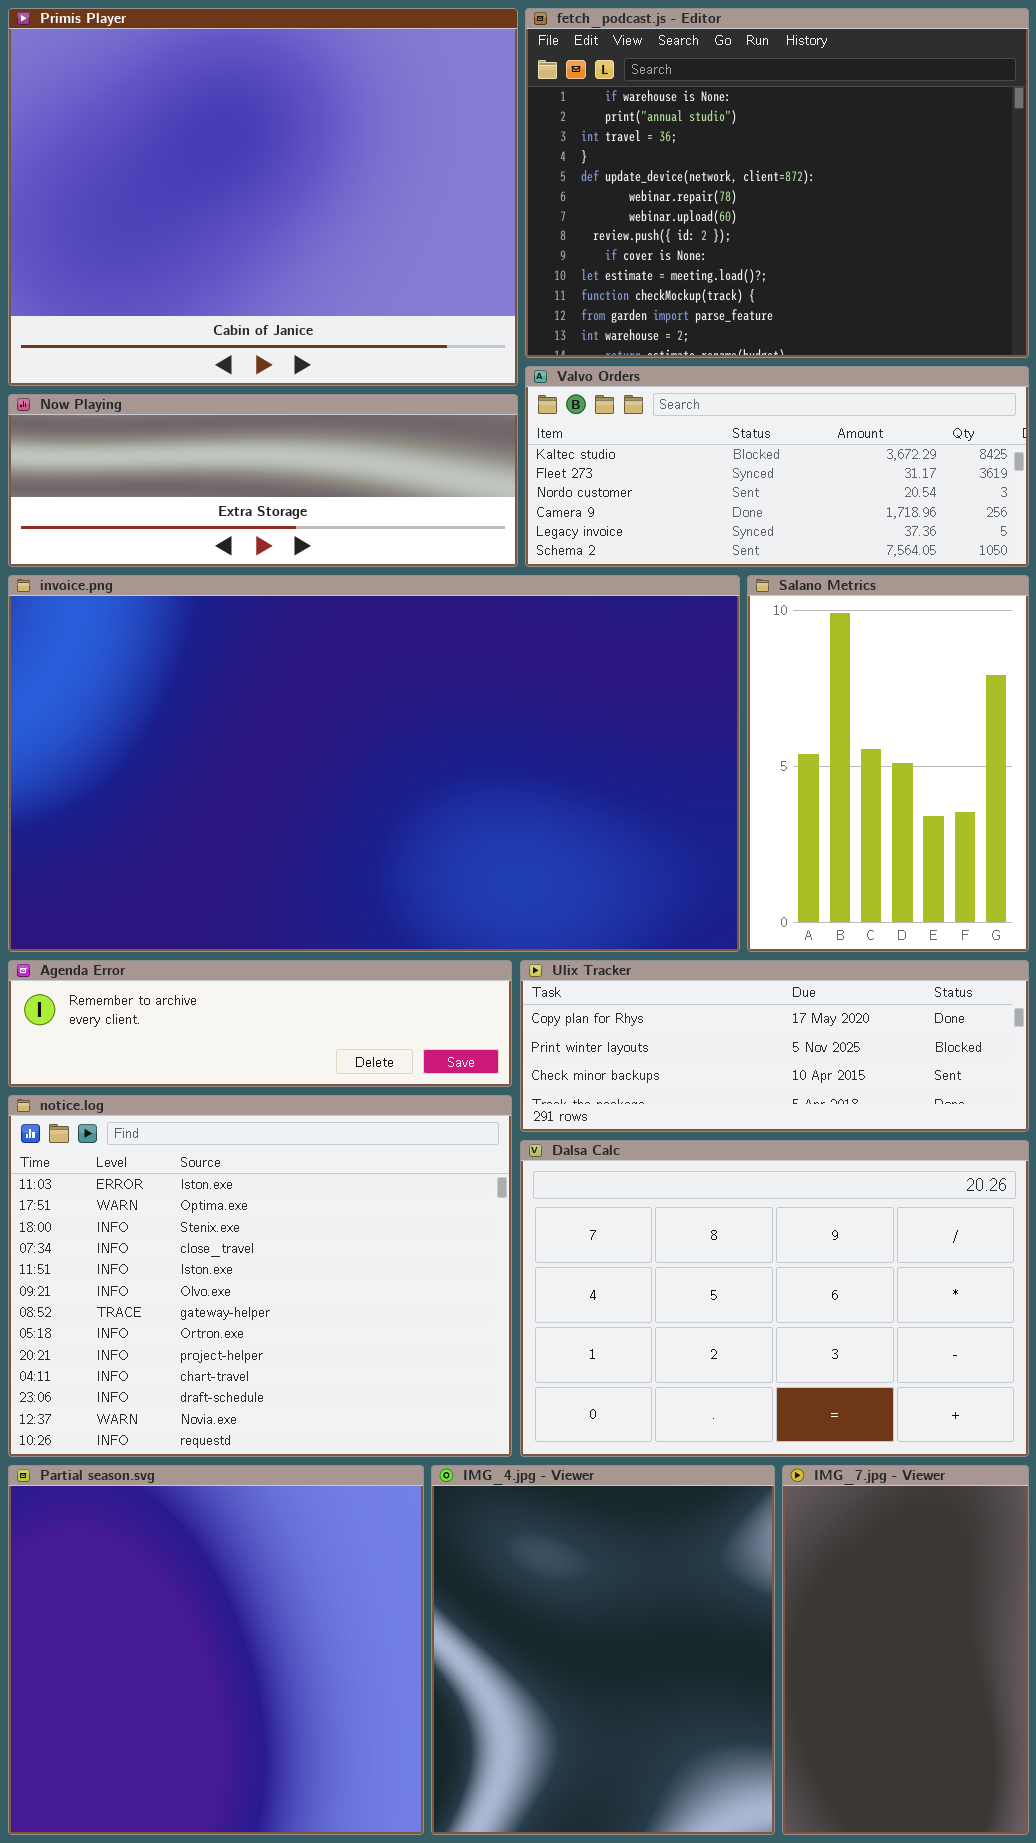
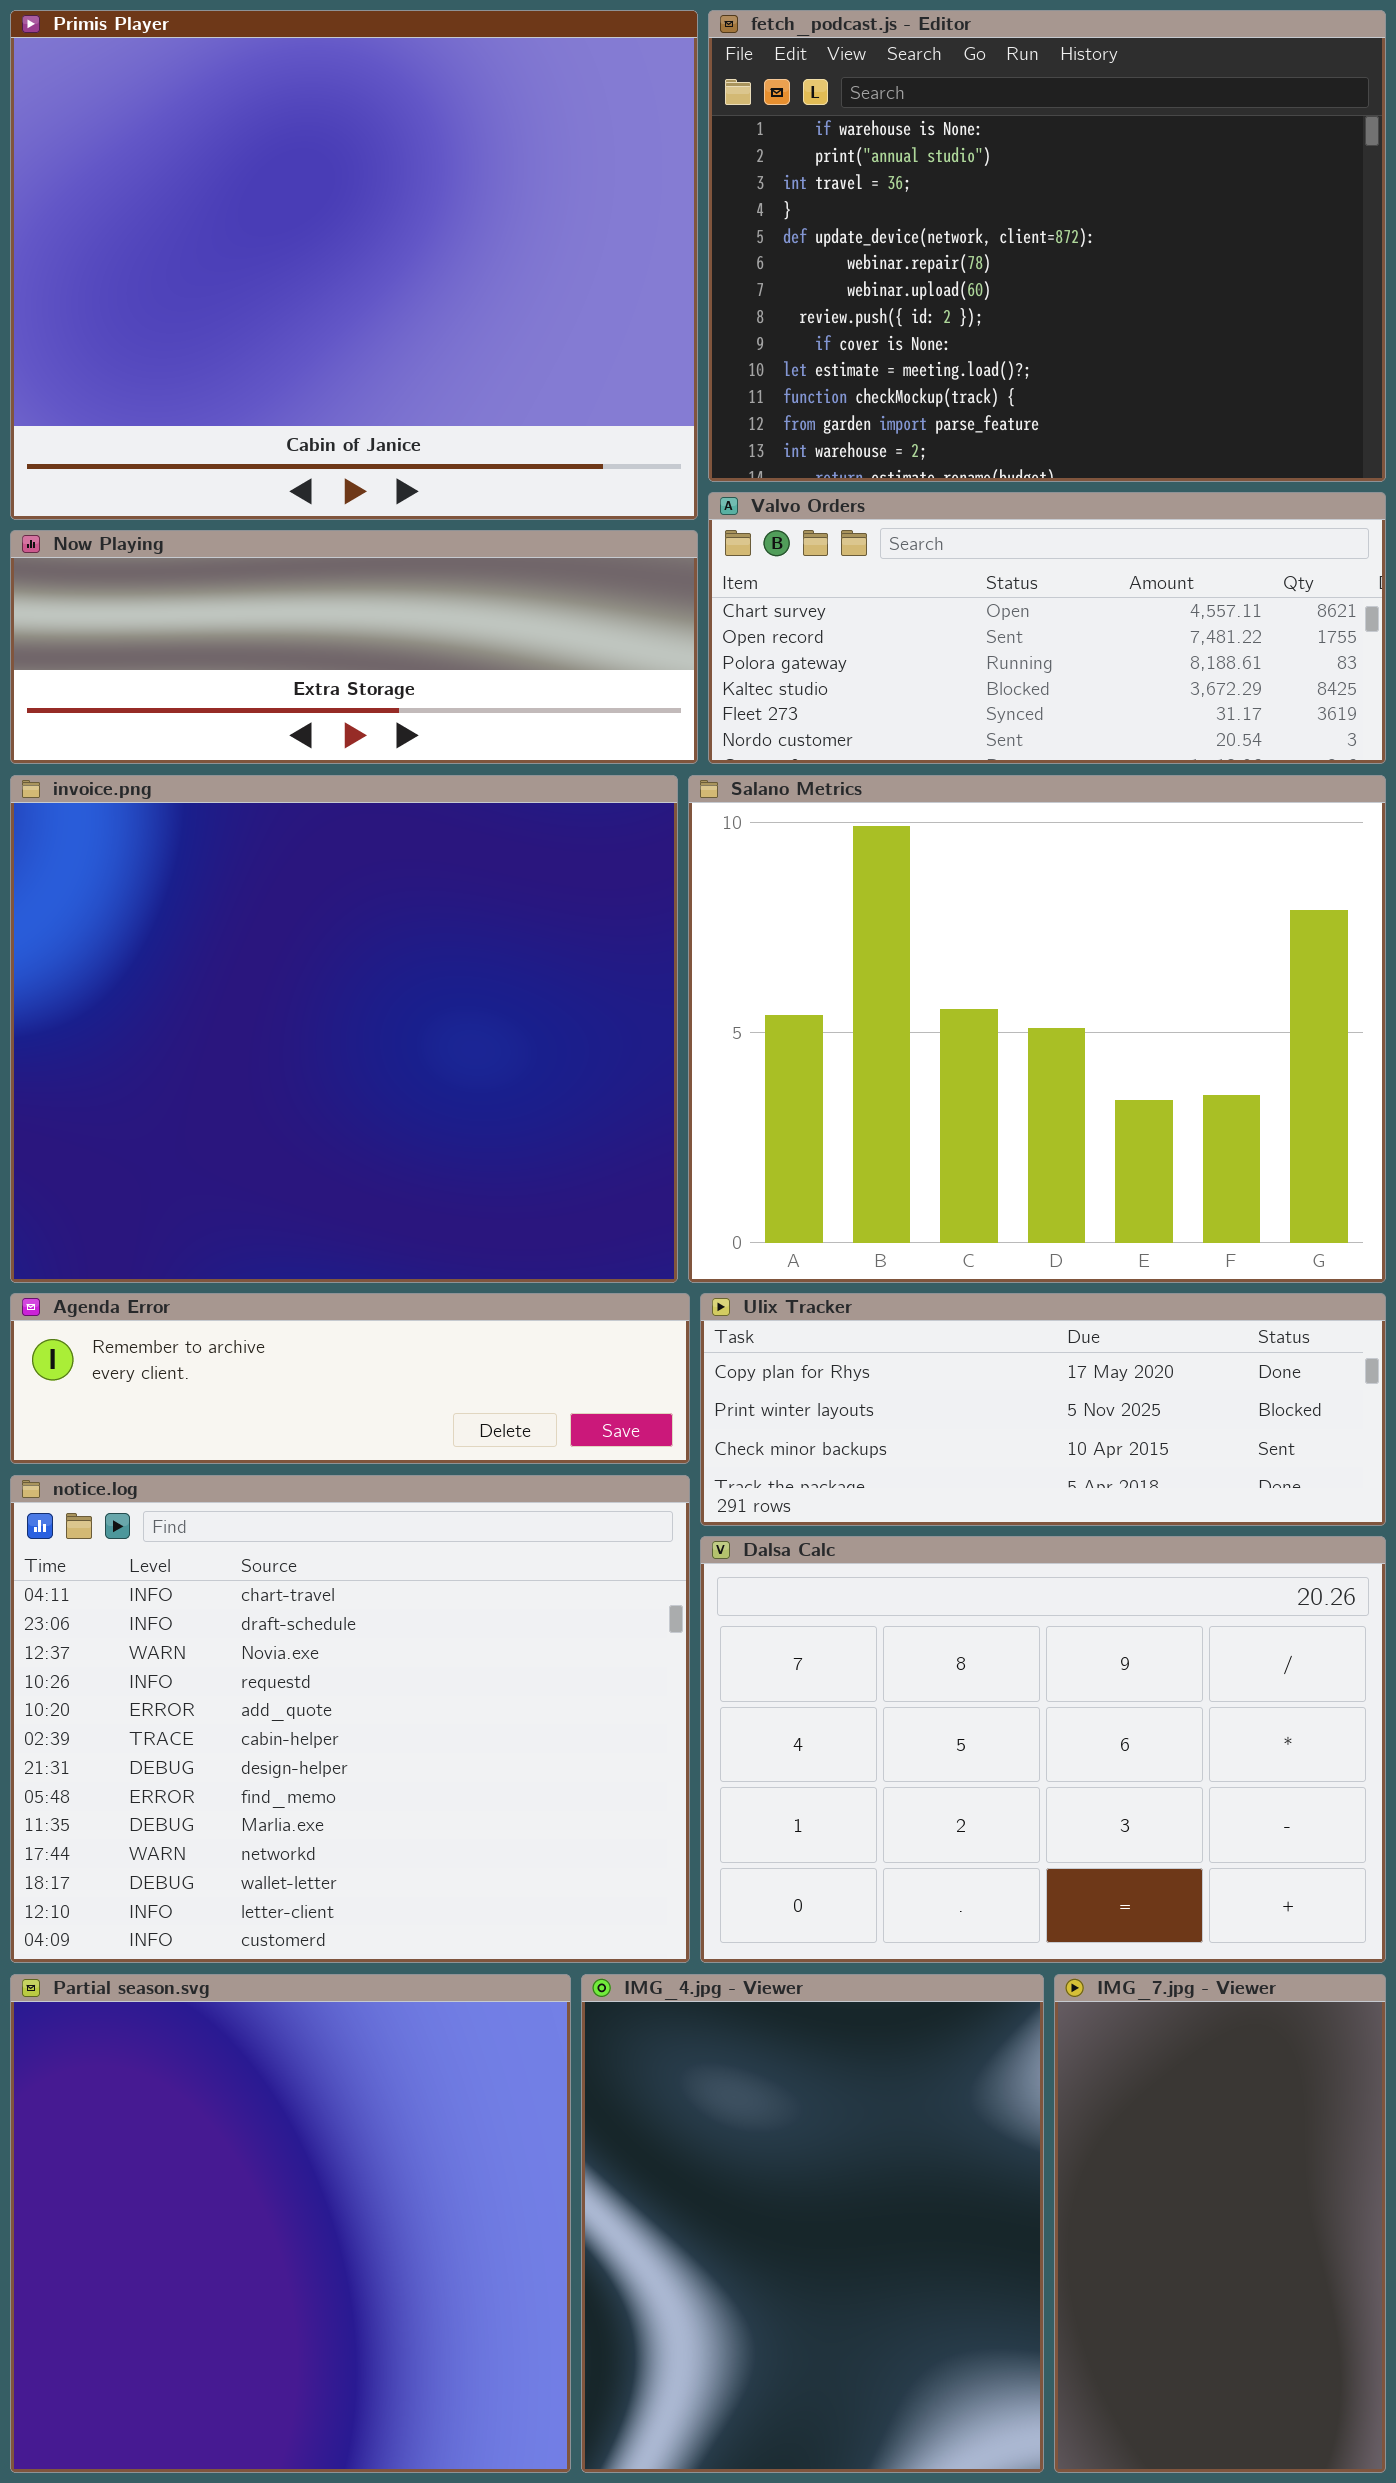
Valvo Orders: [525,366,1029,567] -> [708,492,1386,764], scrolled up 3 rows
invoice.png: [8,575,740,952] -> [10,775,678,1283], resized
Salano Metrics: [747,575,1029,952] -> [688,775,1386,1283], resized
notice.log: [8,1095,512,1457] -> [10,1475,690,1963], scrolled down 9 rows

